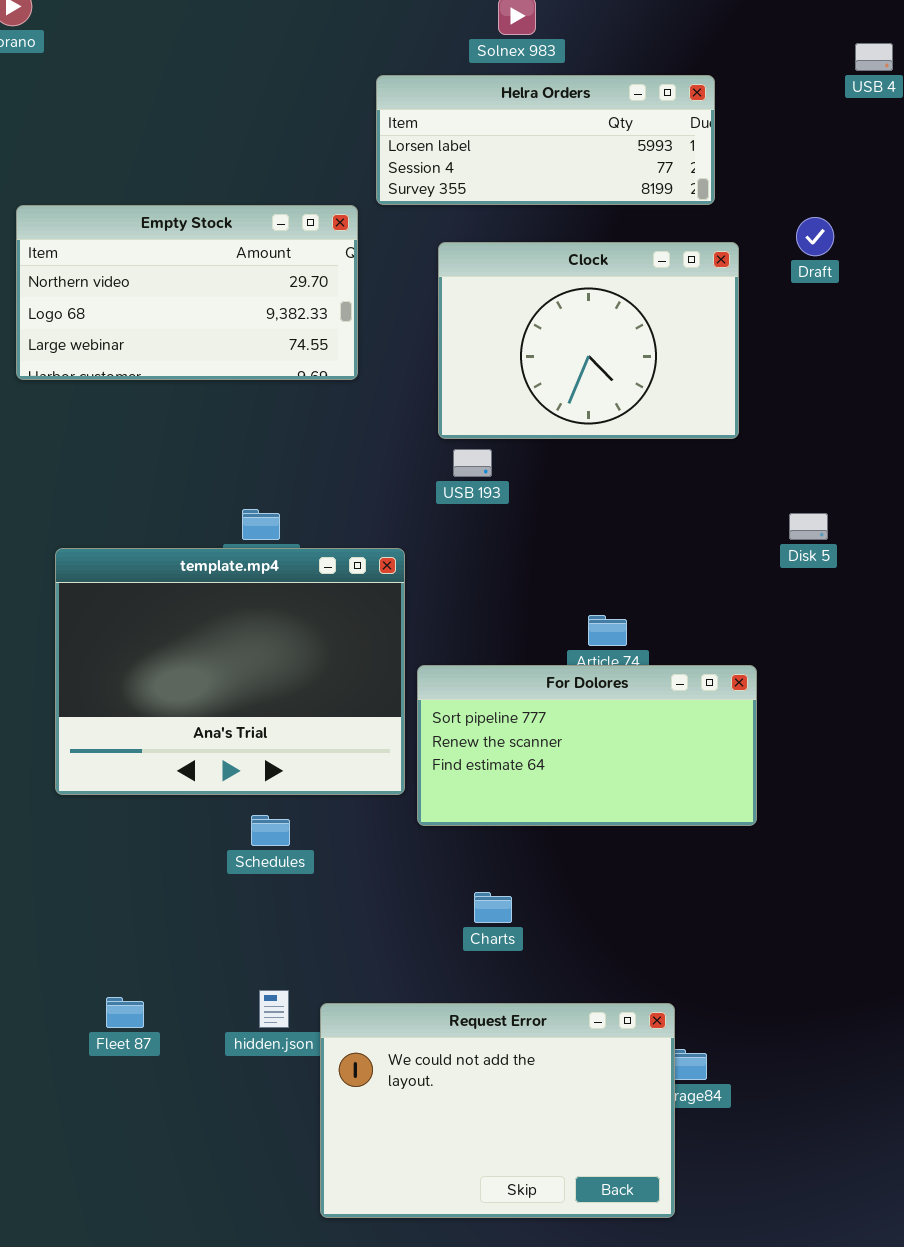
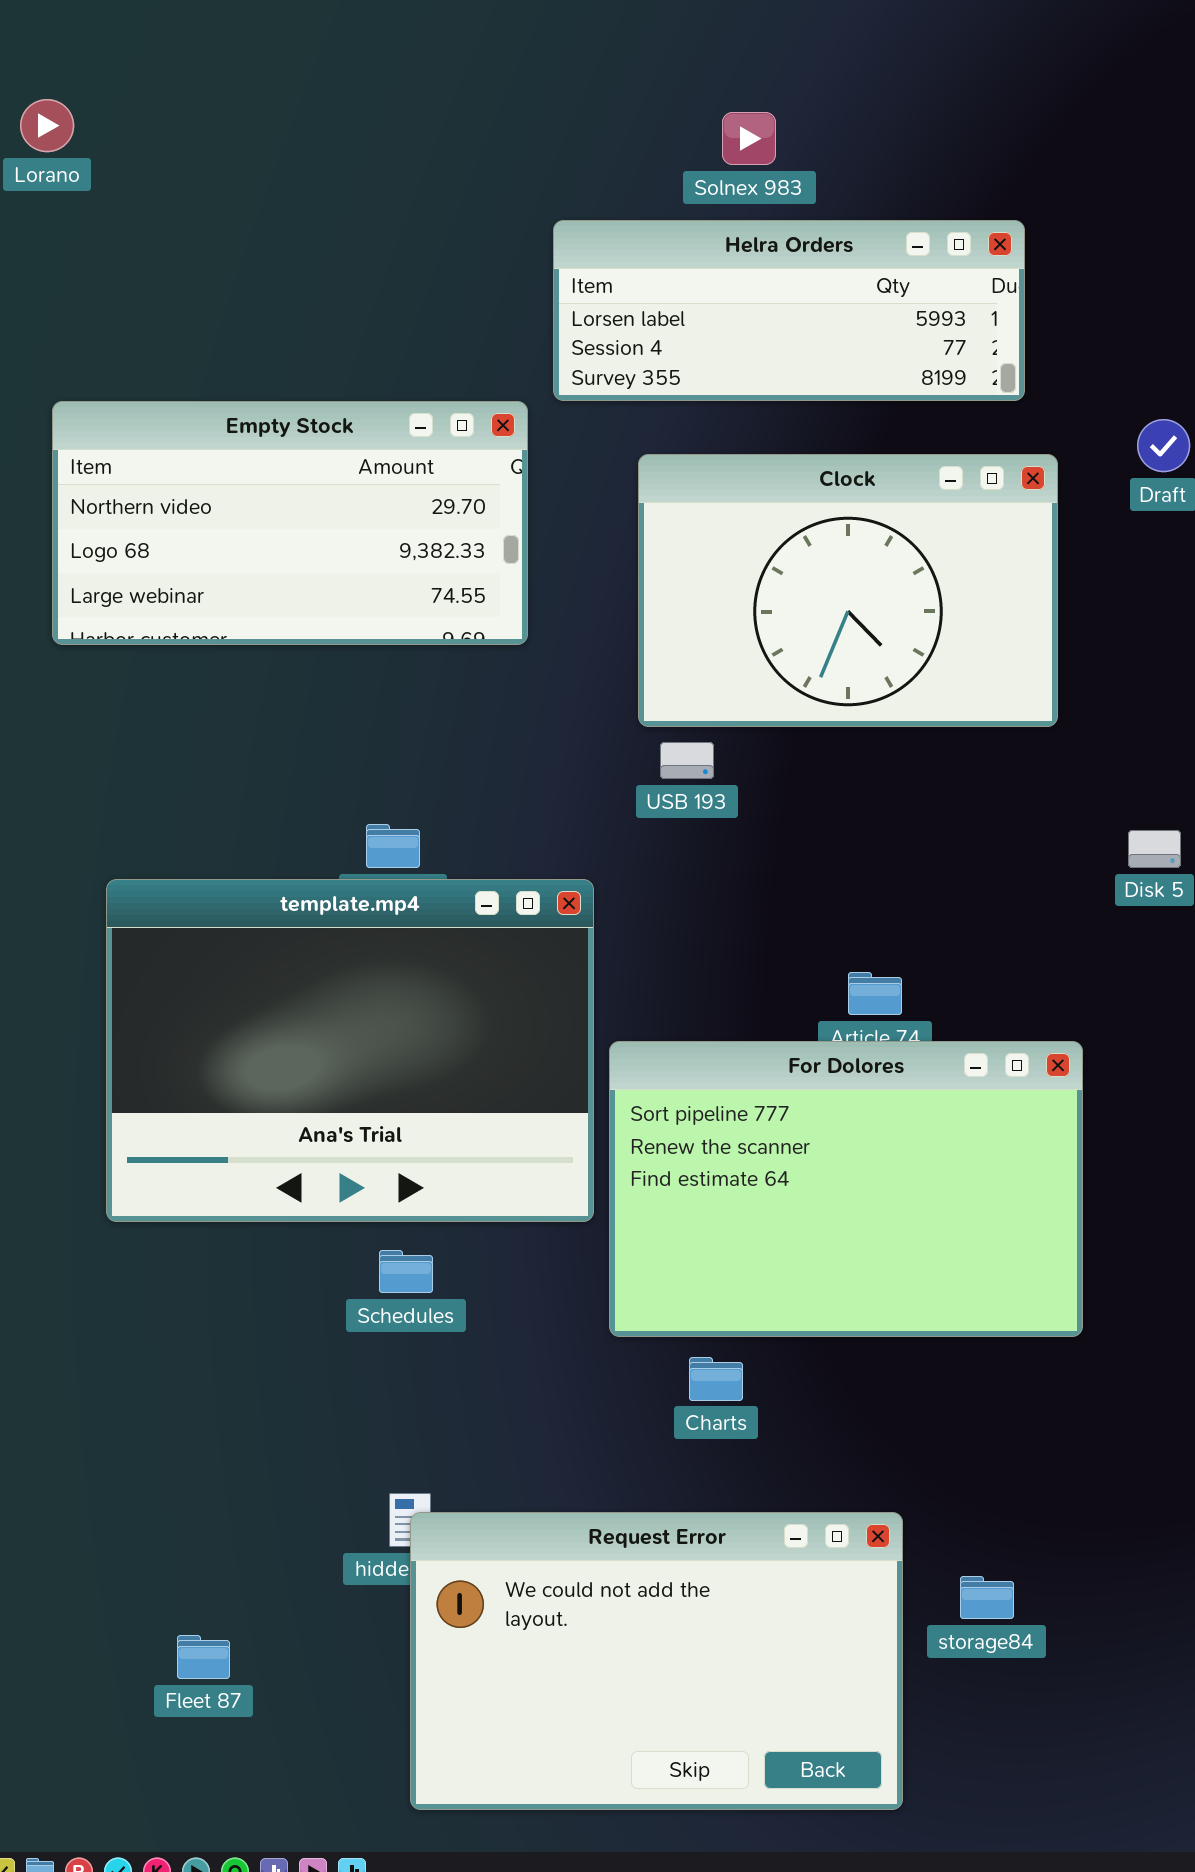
For Dolores: [417,665,757,826] -> [609,1041,1083,1337], resized
Fleet 87: [106,997,144,1028] -> [177,1635,230,1679], moved
Request Error: [320,1003,675,1218] -> [410,1512,903,1810], moved

